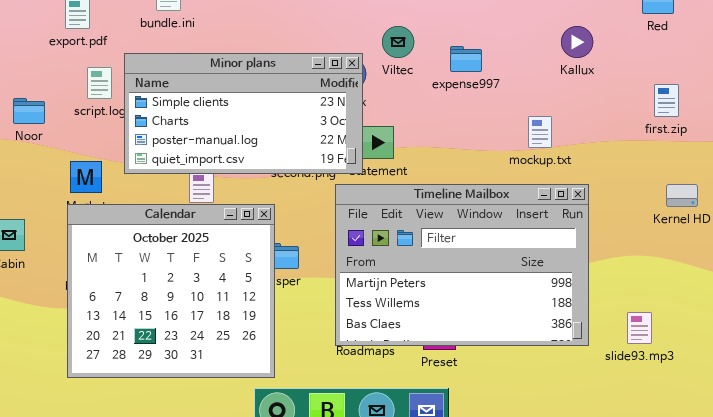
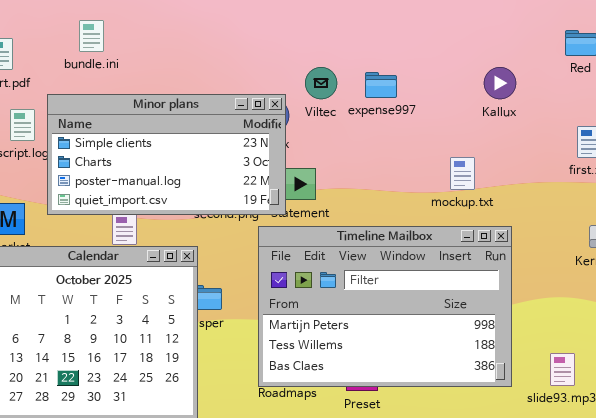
expense997: [450,46,482,72] -> [365,72,397,98], moved

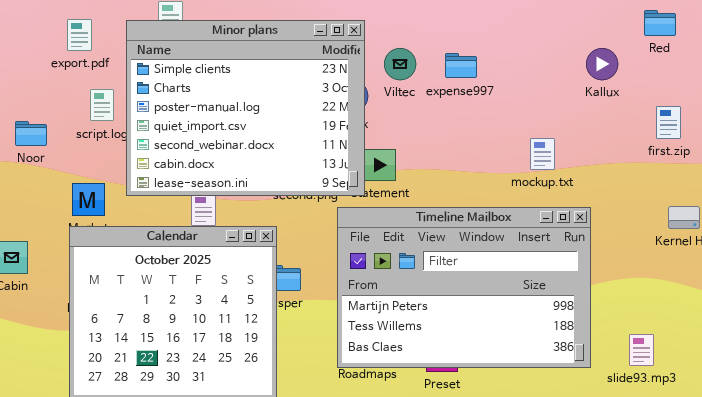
Kallux: [484,67,516,99] -> [586,48,618,80], moved
Minor plans: [47,94,286,215] -> [126,20,365,196], resized

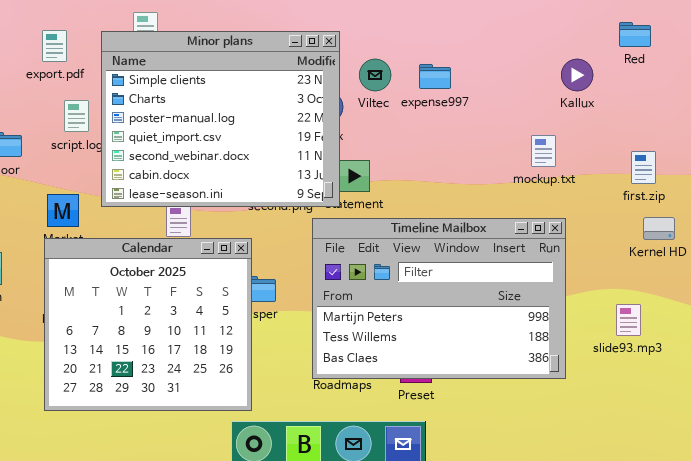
first.zip: [656,106,681,139] -> [631,151,656,184], moved
mockup.txt: [530,138,555,170] -> [531,135,556,167], moved
slide93.mp3: [629,334,654,366] -> [616,304,641,336], moved

